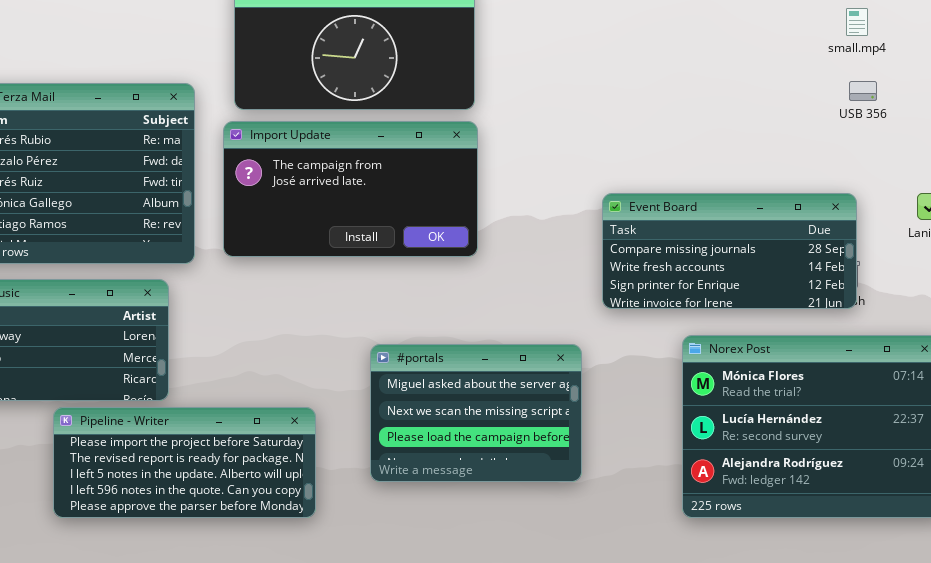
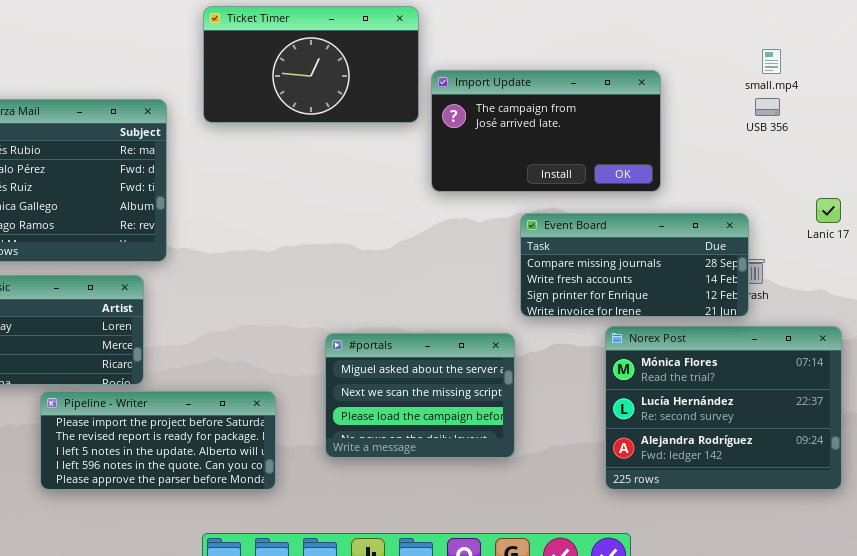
small.mp4: [846,8,868,36] -> [762,49,781,74], moved
Import Update: [223,121,478,257] -> [431,70,661,192], moved
Event Board: [602,193,857,309] -> [520,213,749,317], moved

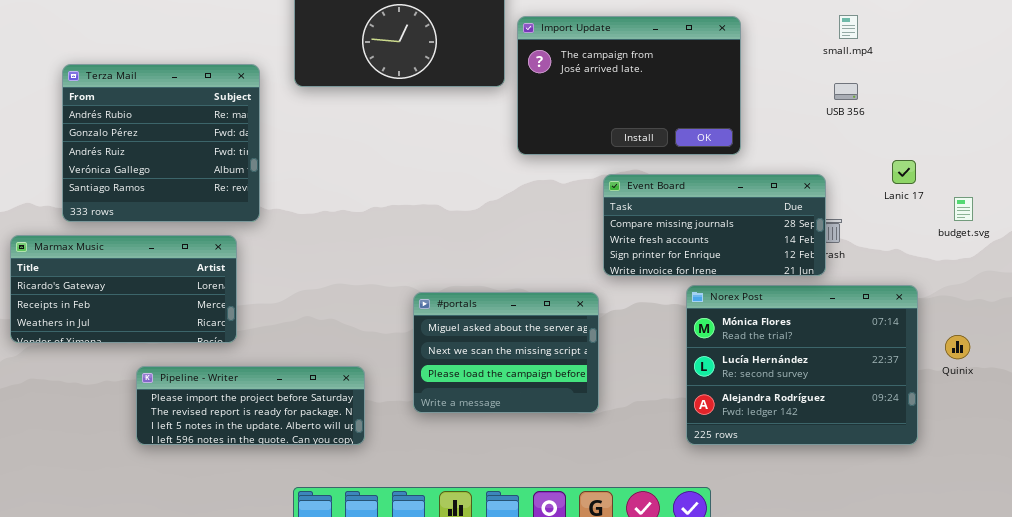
Import Update: [431,70,661,192] -> [517,16,741,155], resized
USB 356: [755,98,780,116] -> [834,83,858,100], moved
Pipeline - Writer: [40,391,276,490] -> [136,366,365,445], resized

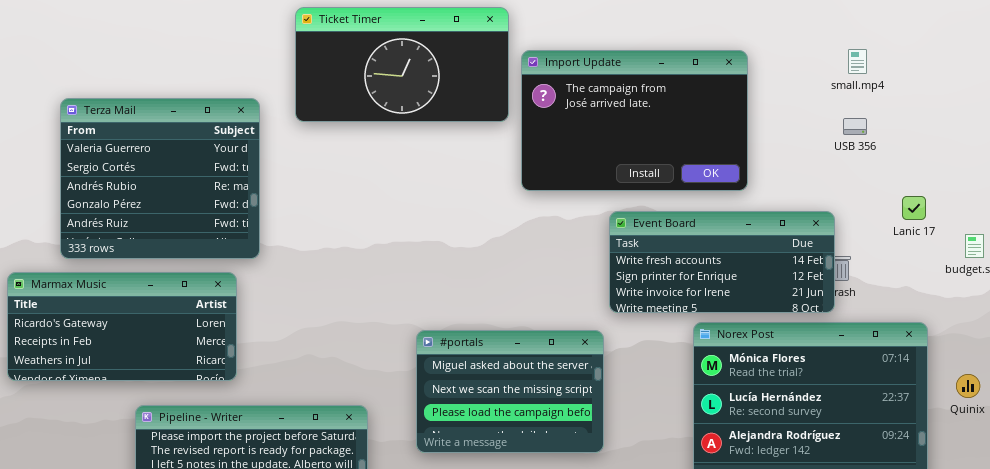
Terza Mail: [62,64,260,222] -> [60,98,260,259], scrolled up 2 rows
Event Board: [603,174,826,276] -> [609,211,835,313], scrolled down 1 row

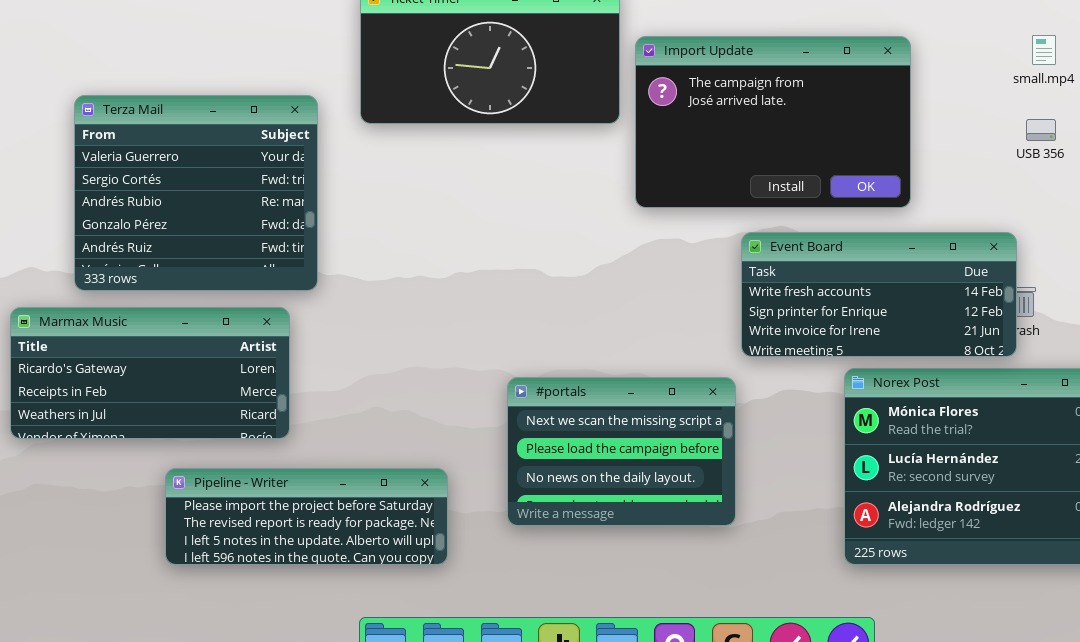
#portals: [416,330,604,453] -> [507,377,736,526], scrolled down 1 row

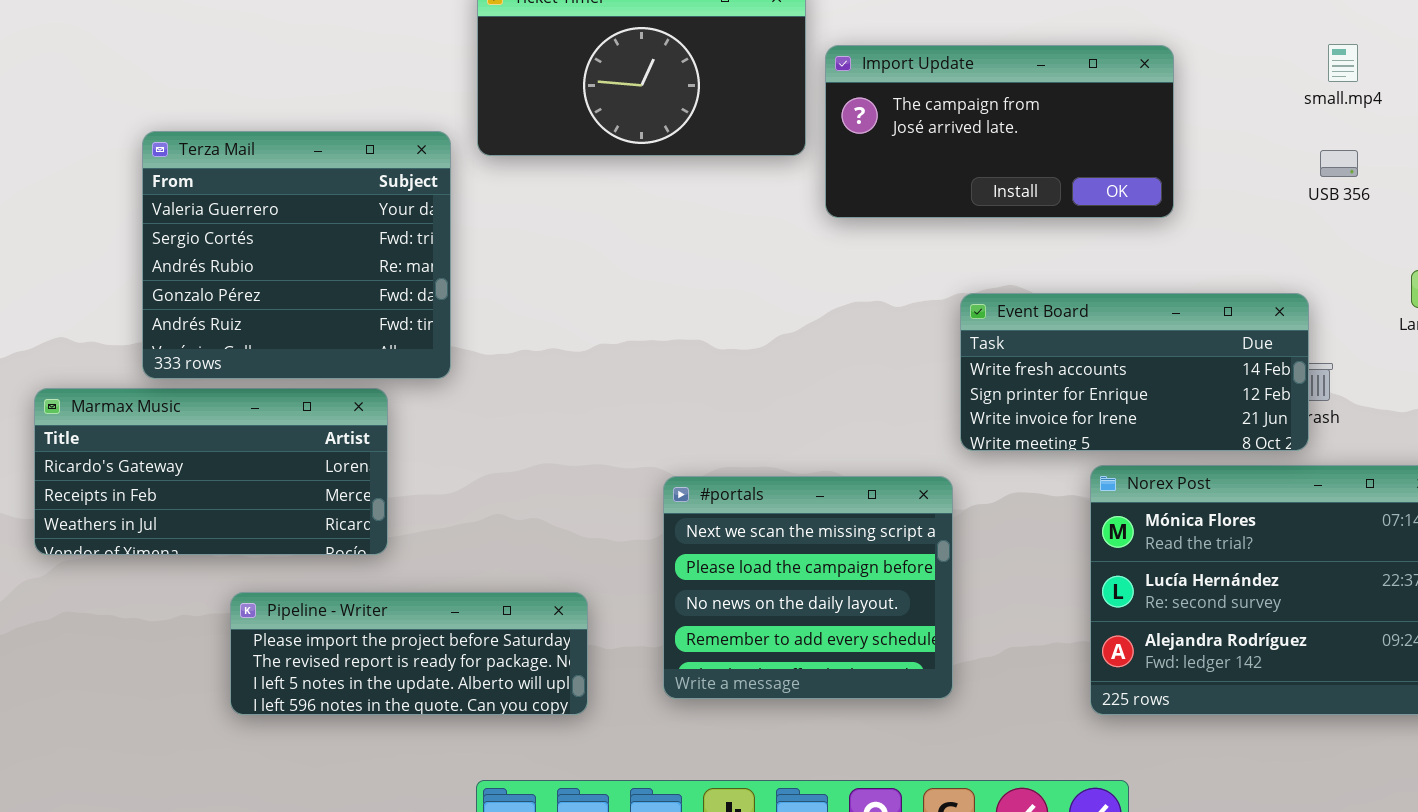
Import Update: [635,36,911,208] -> [825,45,1174,218], resized
Terza Mail: [74,95,318,291] -> [142,131,451,379], moved
#portals: [507,377,736,526] -> [663,476,953,699], resized

